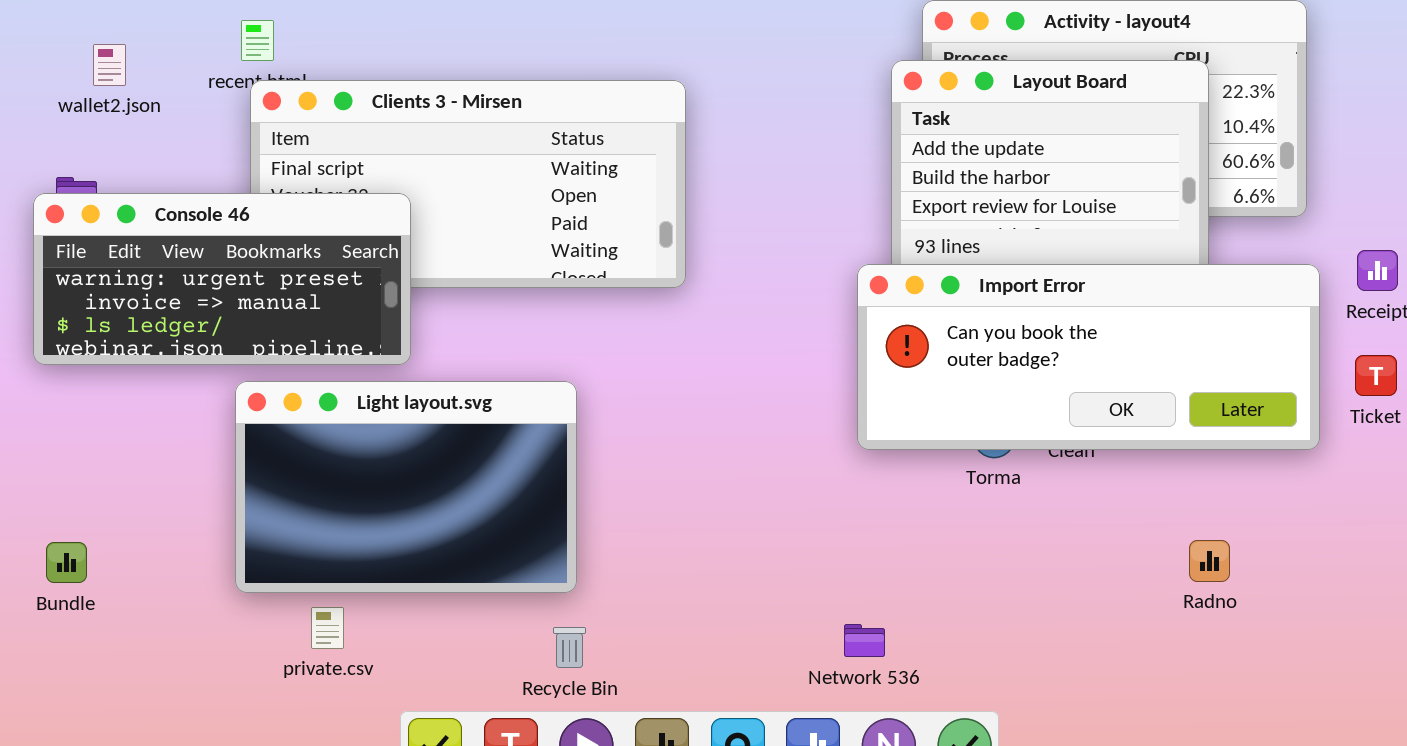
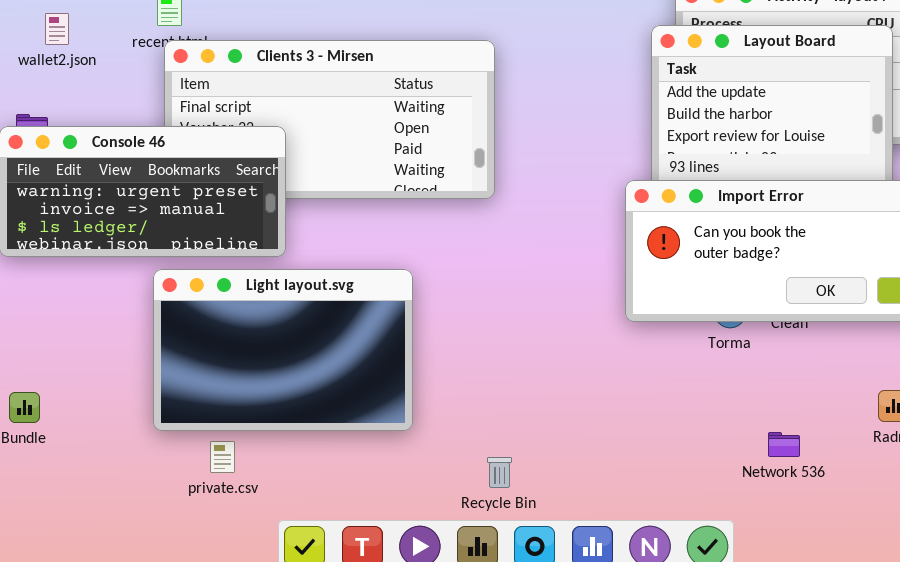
Network 536: [844,624,885,657] -> [768,432,800,457], moved
Recycle Bin: [553,627,586,668] -> [487,457,512,488], moved

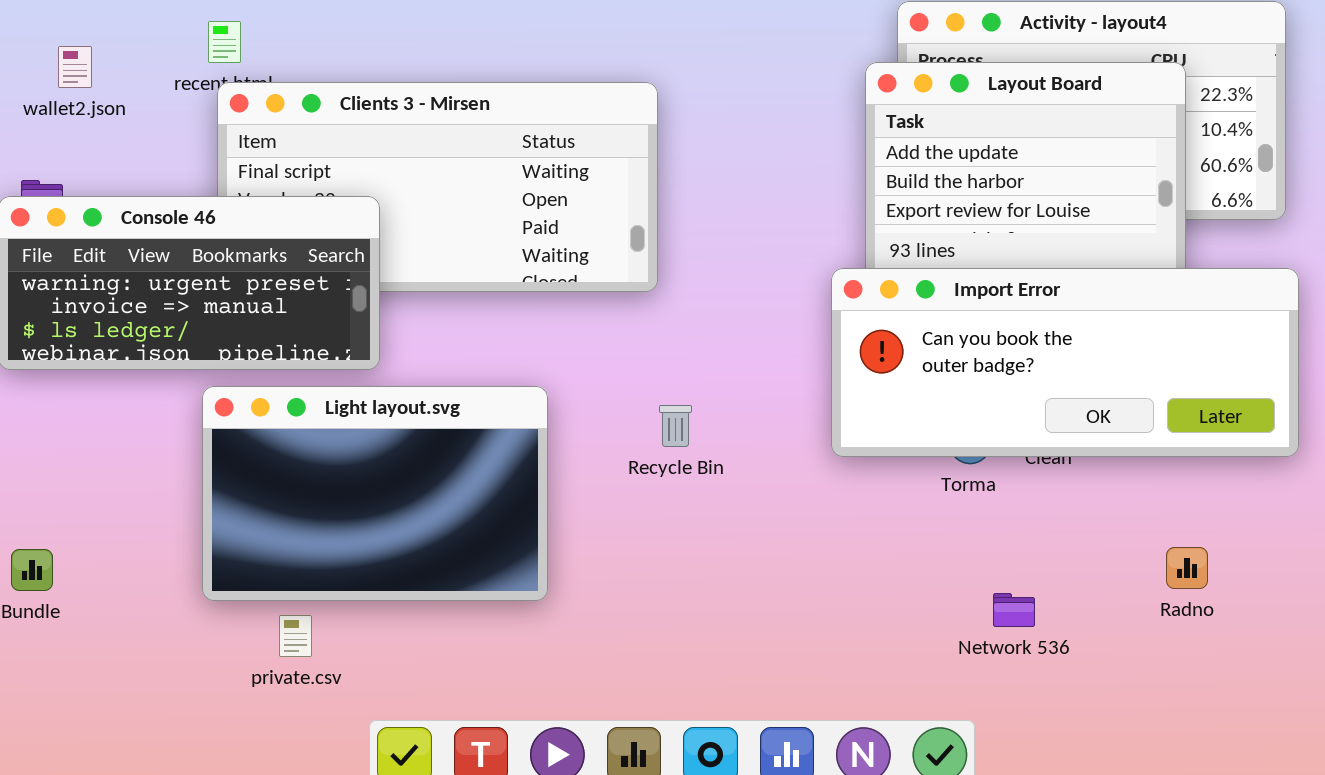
Network 536: [768,432,800,457] -> [993,593,1035,627], moved
Recycle Bin: [487,457,512,488] -> [659,405,692,447], moved

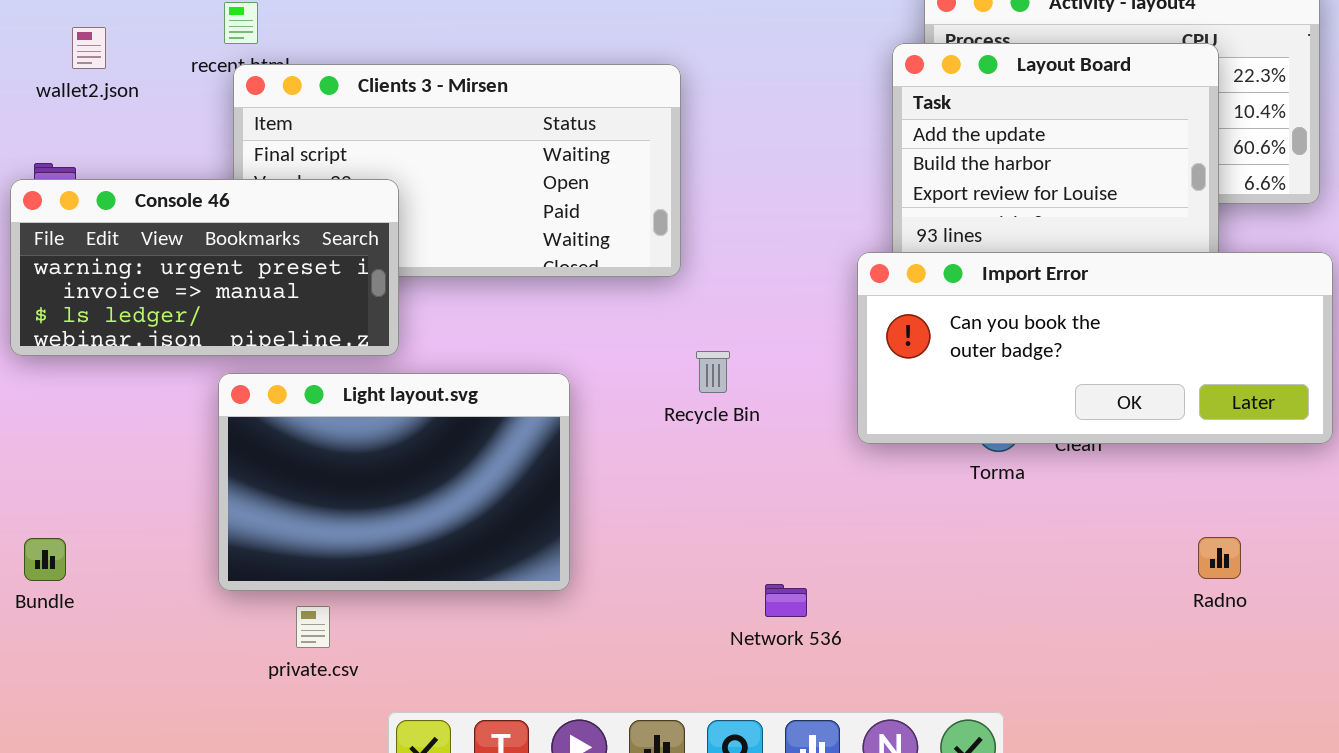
Recycle Bin: [659,405,692,447] -> [696,351,730,393], moved
Network 536: [993,593,1035,627] -> [765,584,807,617], moved

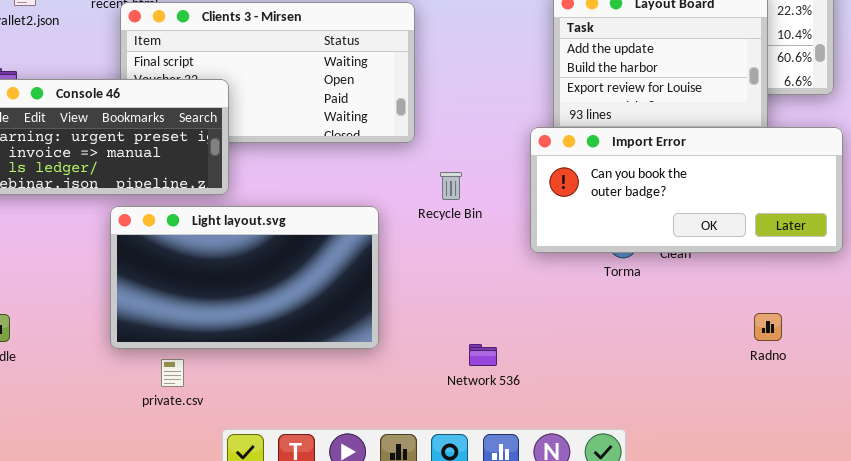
Recycle Bin: [696,351,730,393] -> [440,172,462,200], moved
Light layout.svg: [218,373,570,591] -> [110,206,379,349], resized

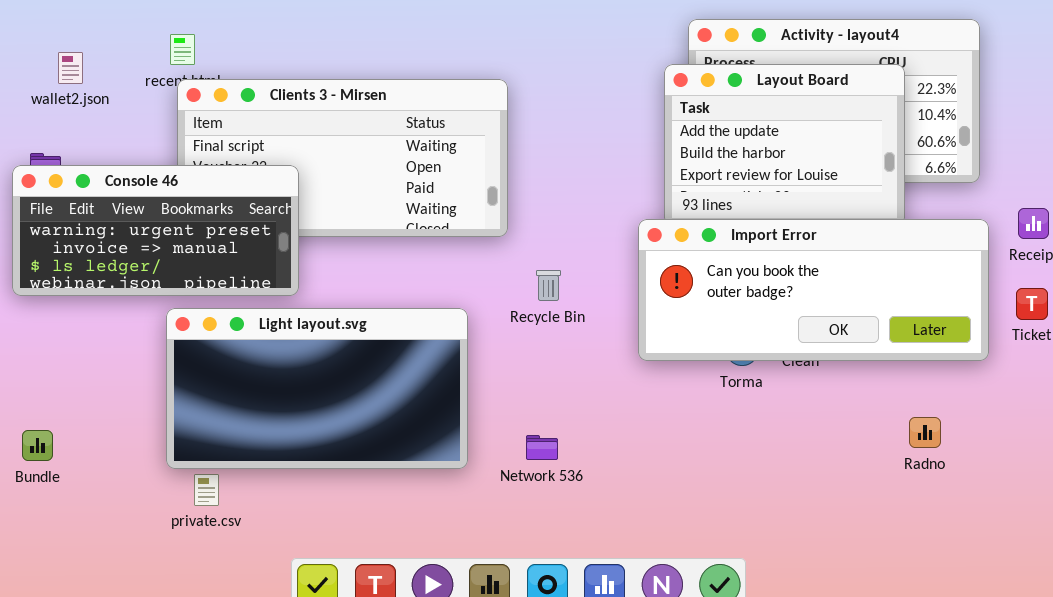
Radno: [754,313,782,341] -> [909,417,941,448], moved
Network 536: [469,344,497,366] -> [526,435,558,460], moved
private.csv: [161,359,184,387] -> [194,474,219,506], moved

